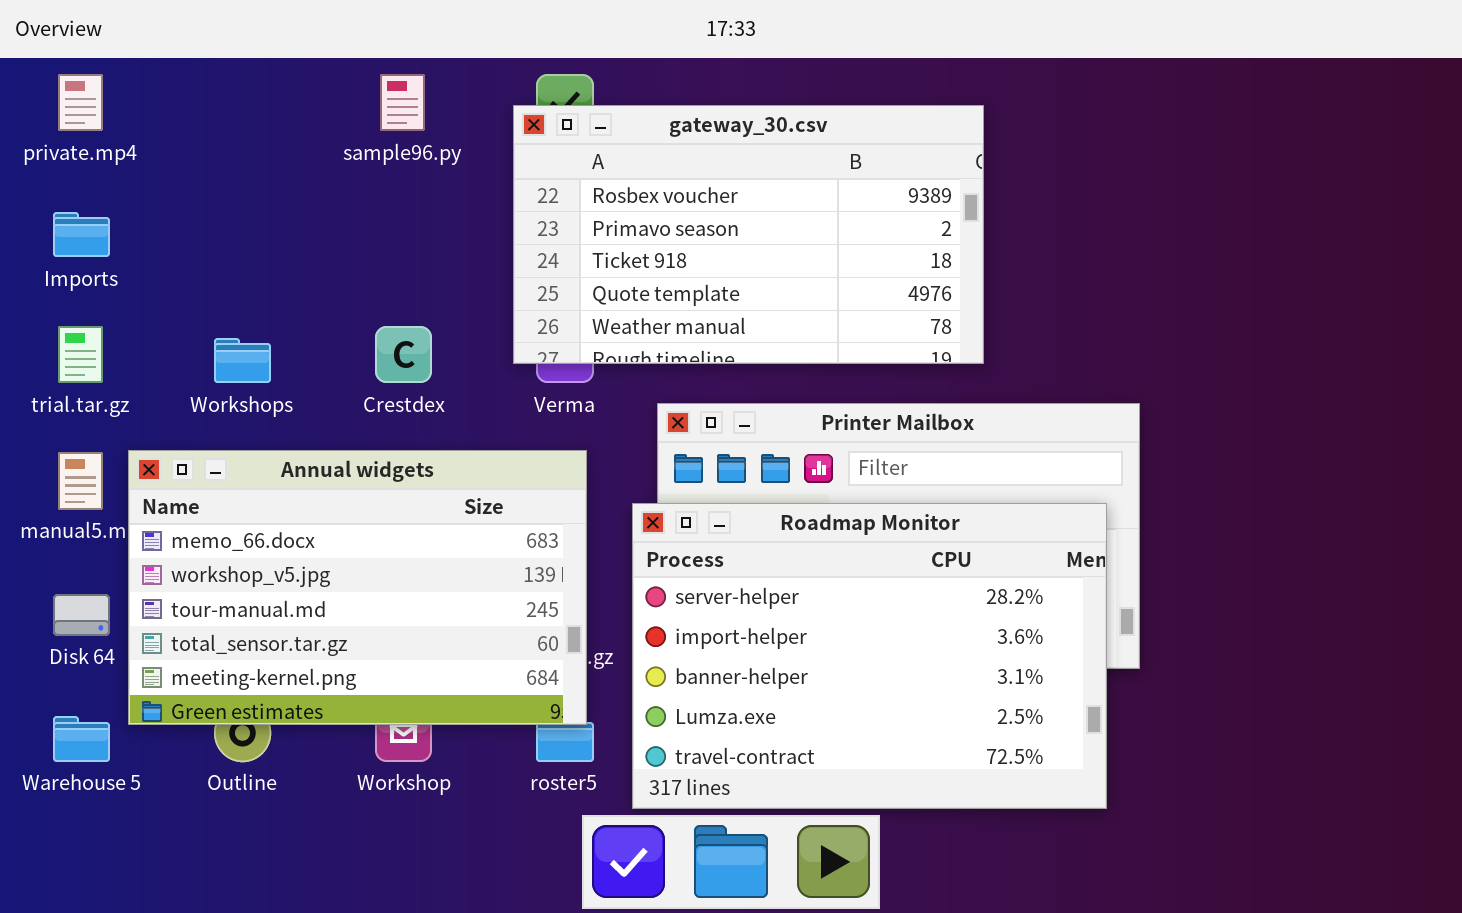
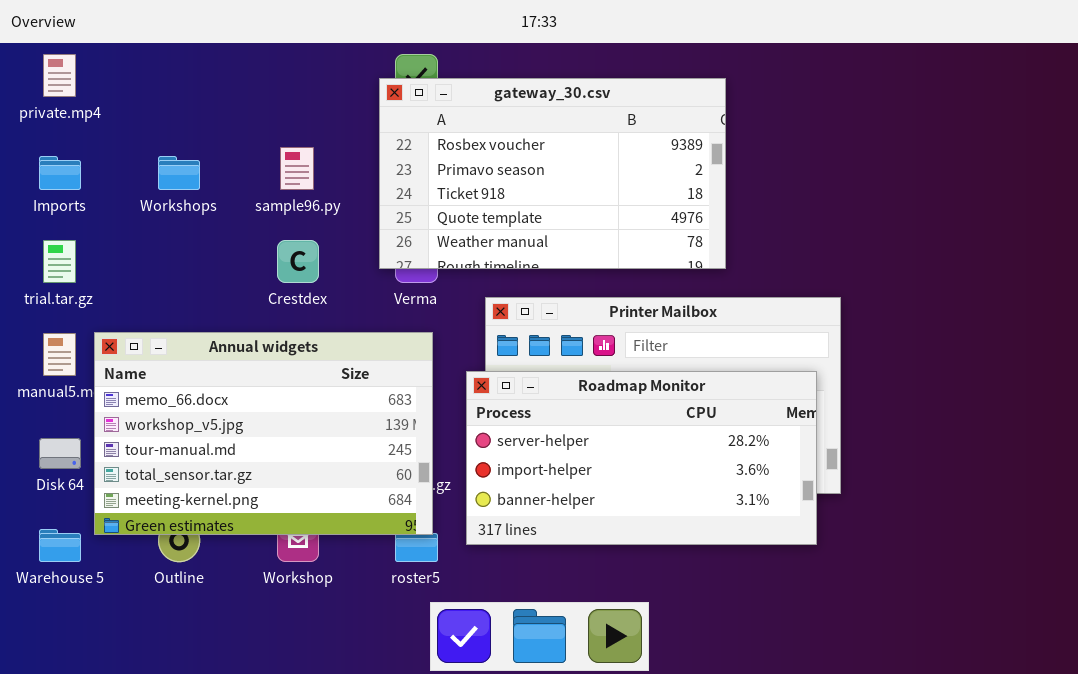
sample96.py: [380,74,425,131] -> [280,147,314,190], moved
Workshops: [214,338,271,383] -> [158,156,200,190], moved
Roadmap Monitor: [632,503,1107,809] -> [466,371,817,545], resized

